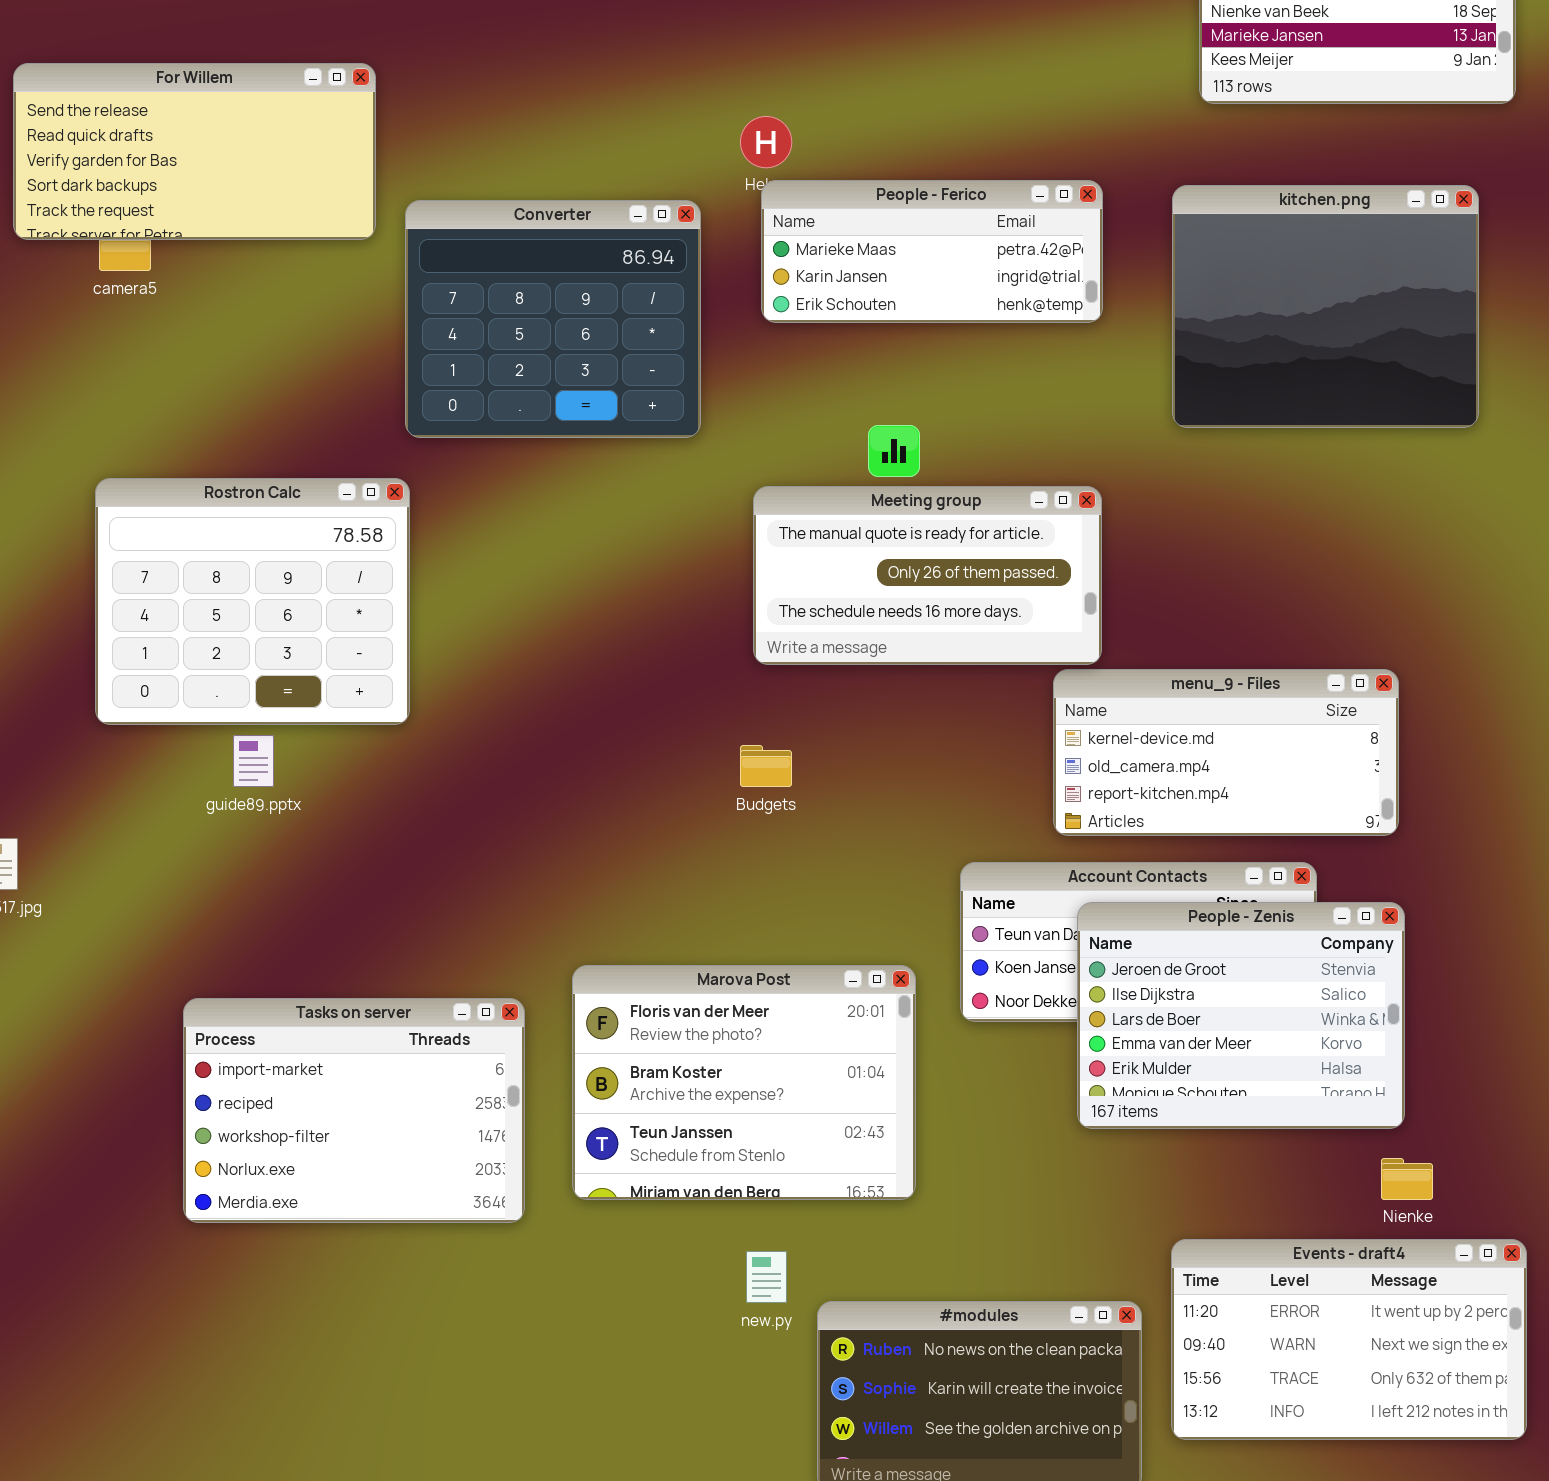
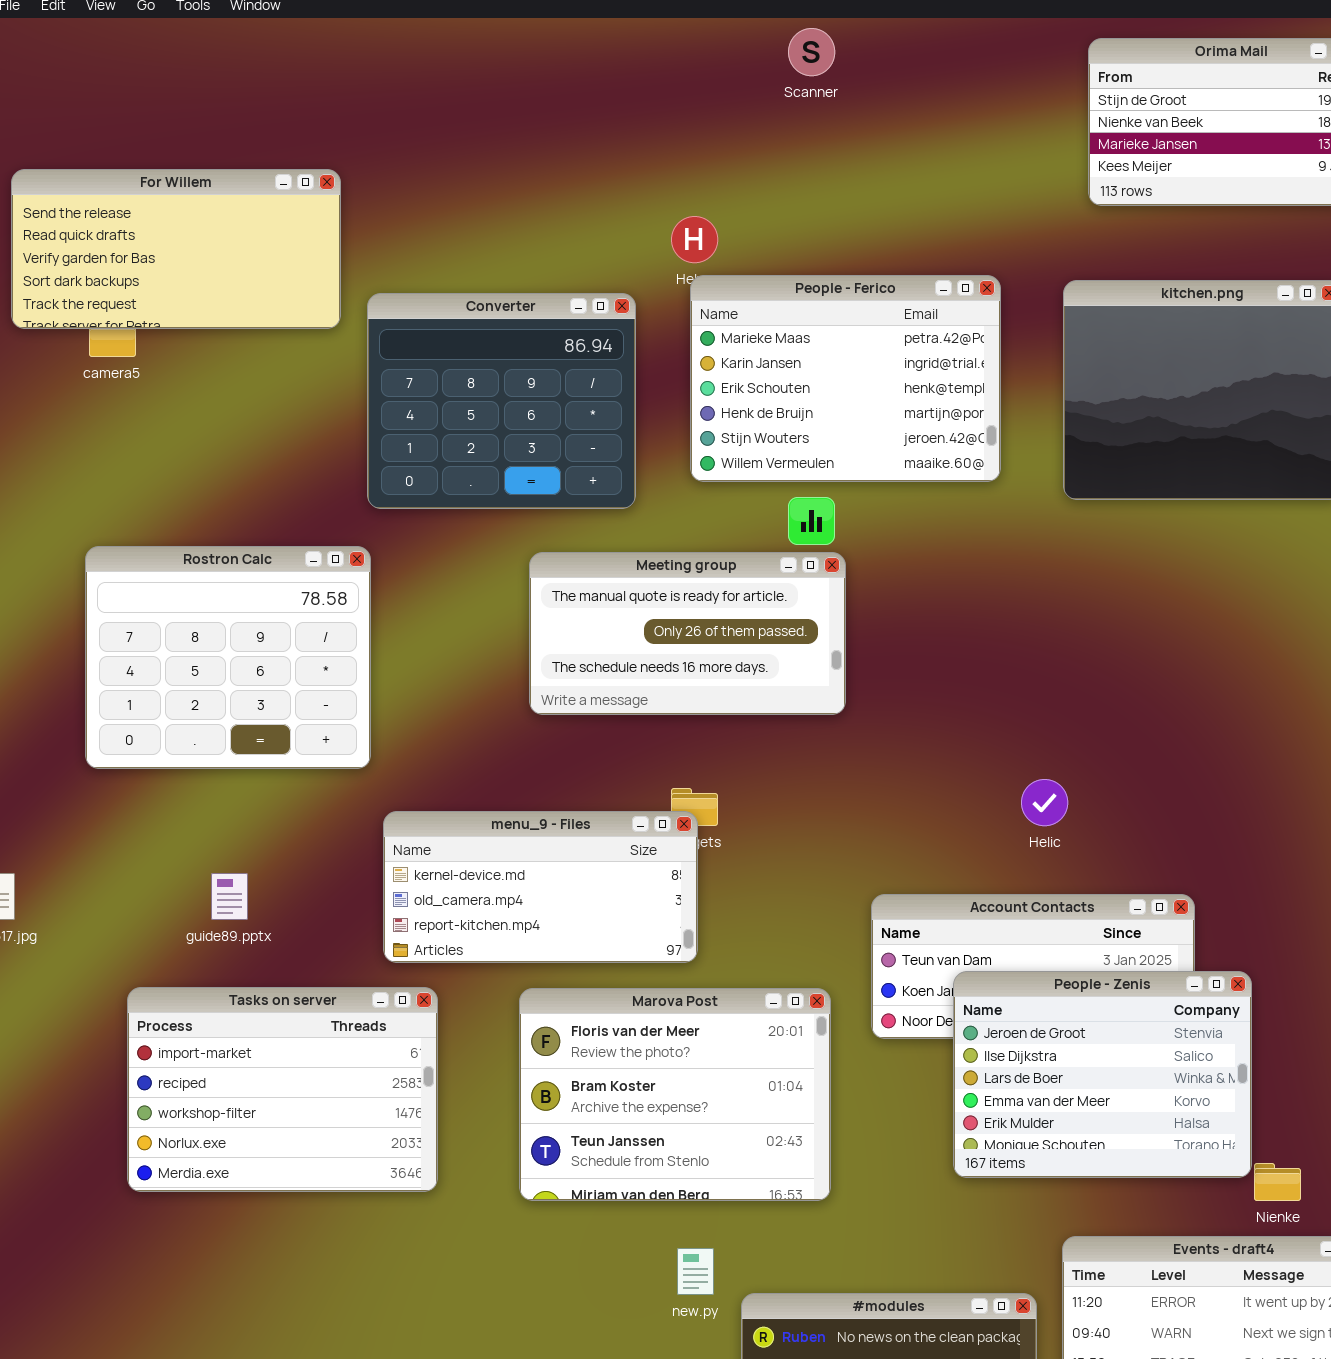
People - Ferico: [761,180,1103,323] -> [690,275,1001,482], resized
Meeting group: [753,486,1102,665] -> [529,552,846,715], moved
menu_9 - Files: [1053,669,1399,836] -> [383,811,698,963], moved
guide89.pptx: [233,735,274,787] -> [211,873,248,920], moved
People - Zenis: [1077,902,1405,1129] -> [953,971,1252,1178], moved
Tasks on server: [183,998,525,1223] -> [127,987,438,1192], moved

